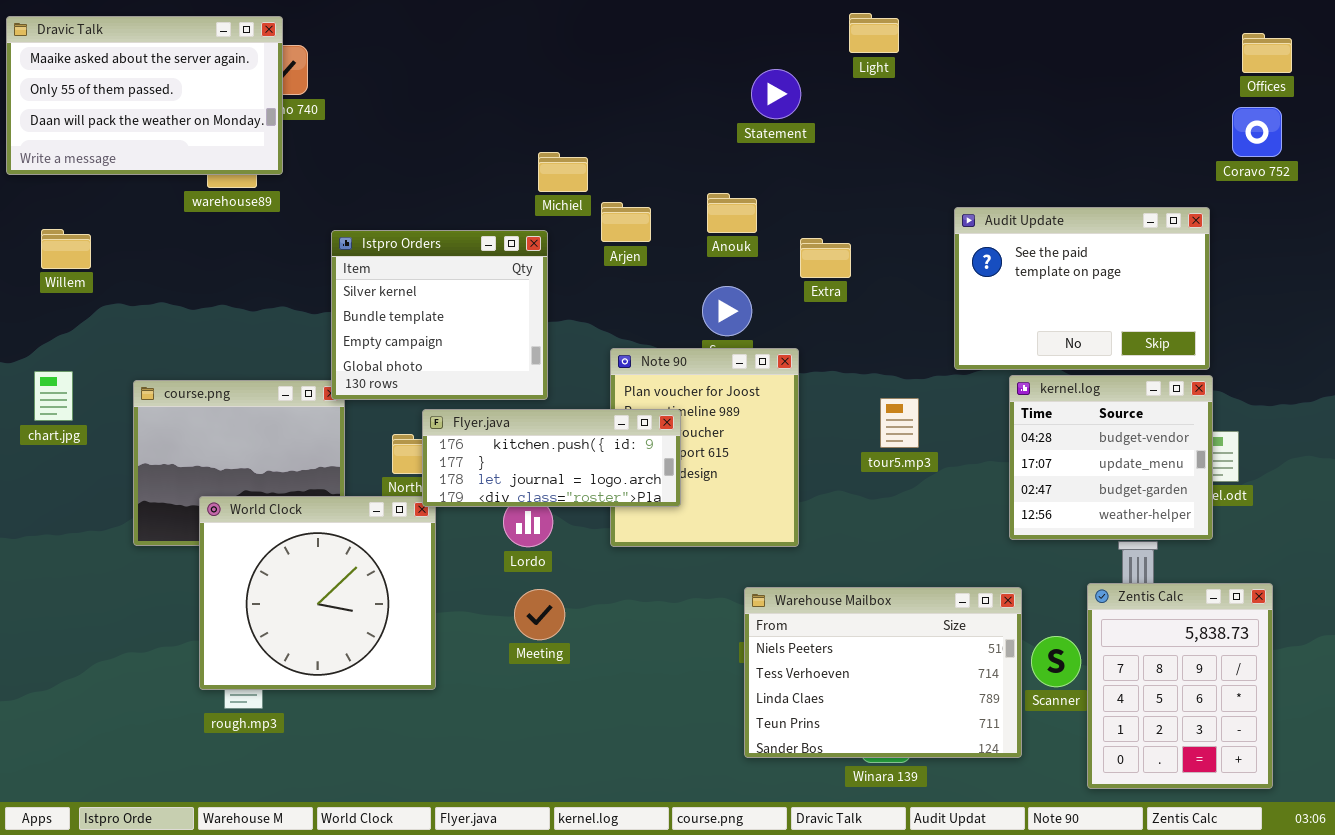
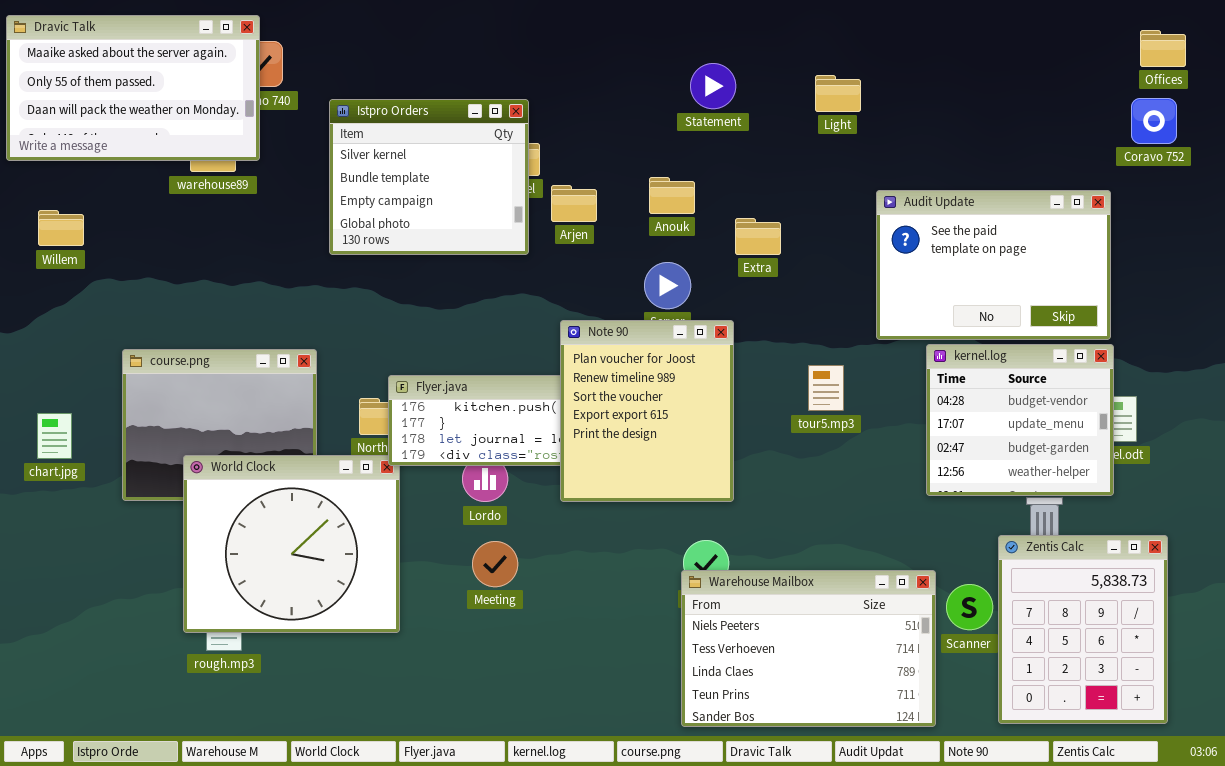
Light: [849,13,899,53] -> [815,75,861,112], moved
Istpro Orders: [331,230,548,400] -> [329,99,529,255], moved
Note 90: [610,348,799,547] -> [560,320,734,502], raised
chart.jpg: [34,371,73,421] -> [37,413,72,459], moved
Warehouse Mailbox: [744,587,1022,758] -> [681,570,936,727], moved

